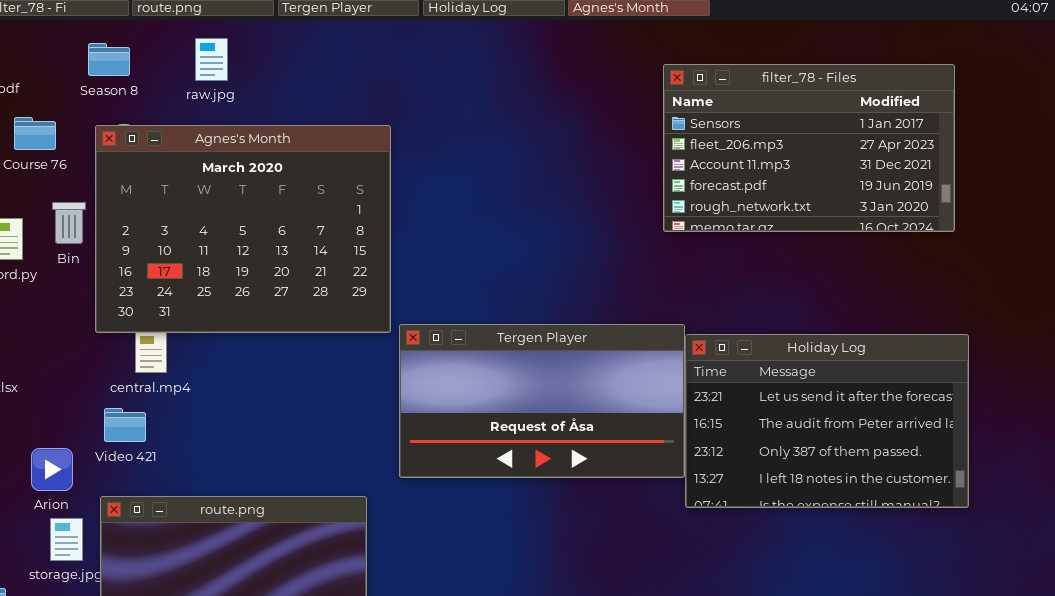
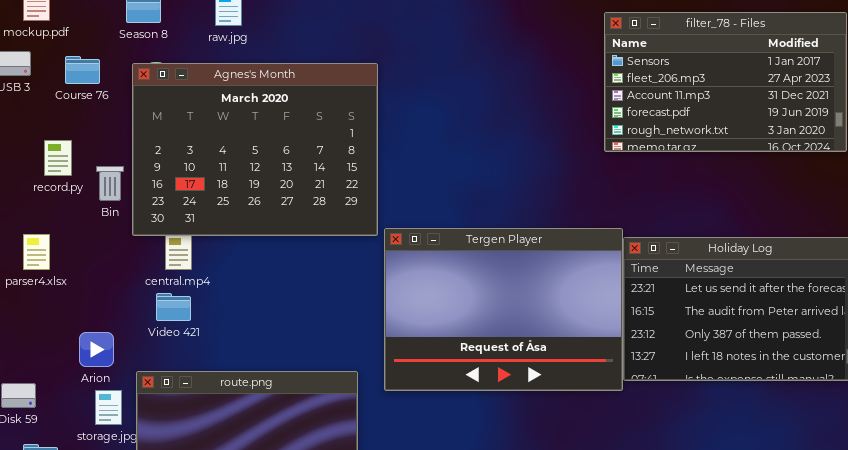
Bin: [52,202,86,244] -> [96,166,124,201], moved
Tergen Player: [399,324,685,478] -> [384,228,623,391], resized
Video 421: [104,408,146,442] -> [156,293,191,321], moved

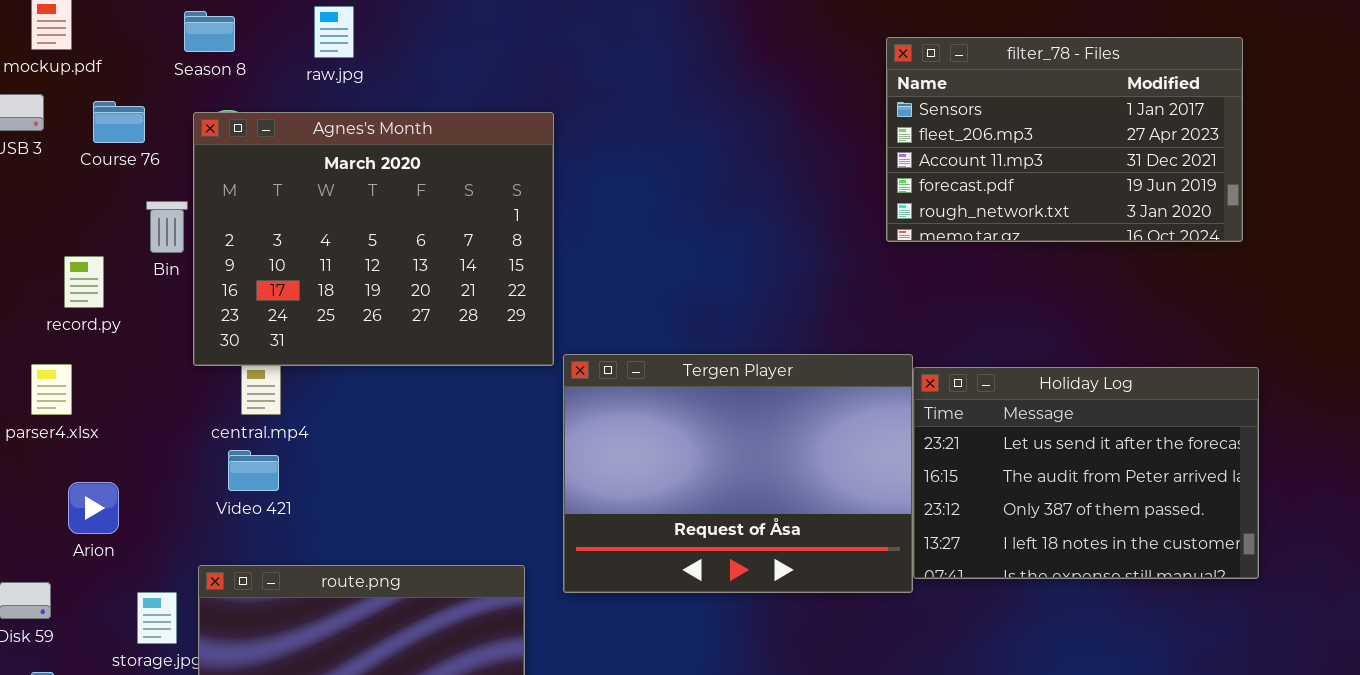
record.py: [44,140,72,176] -> [64,256,104,308], moved
Bin: [96,166,124,201] -> [146,201,188,253], moved
Arion: [79,332,114,367] -> [68,482,119,534], moved

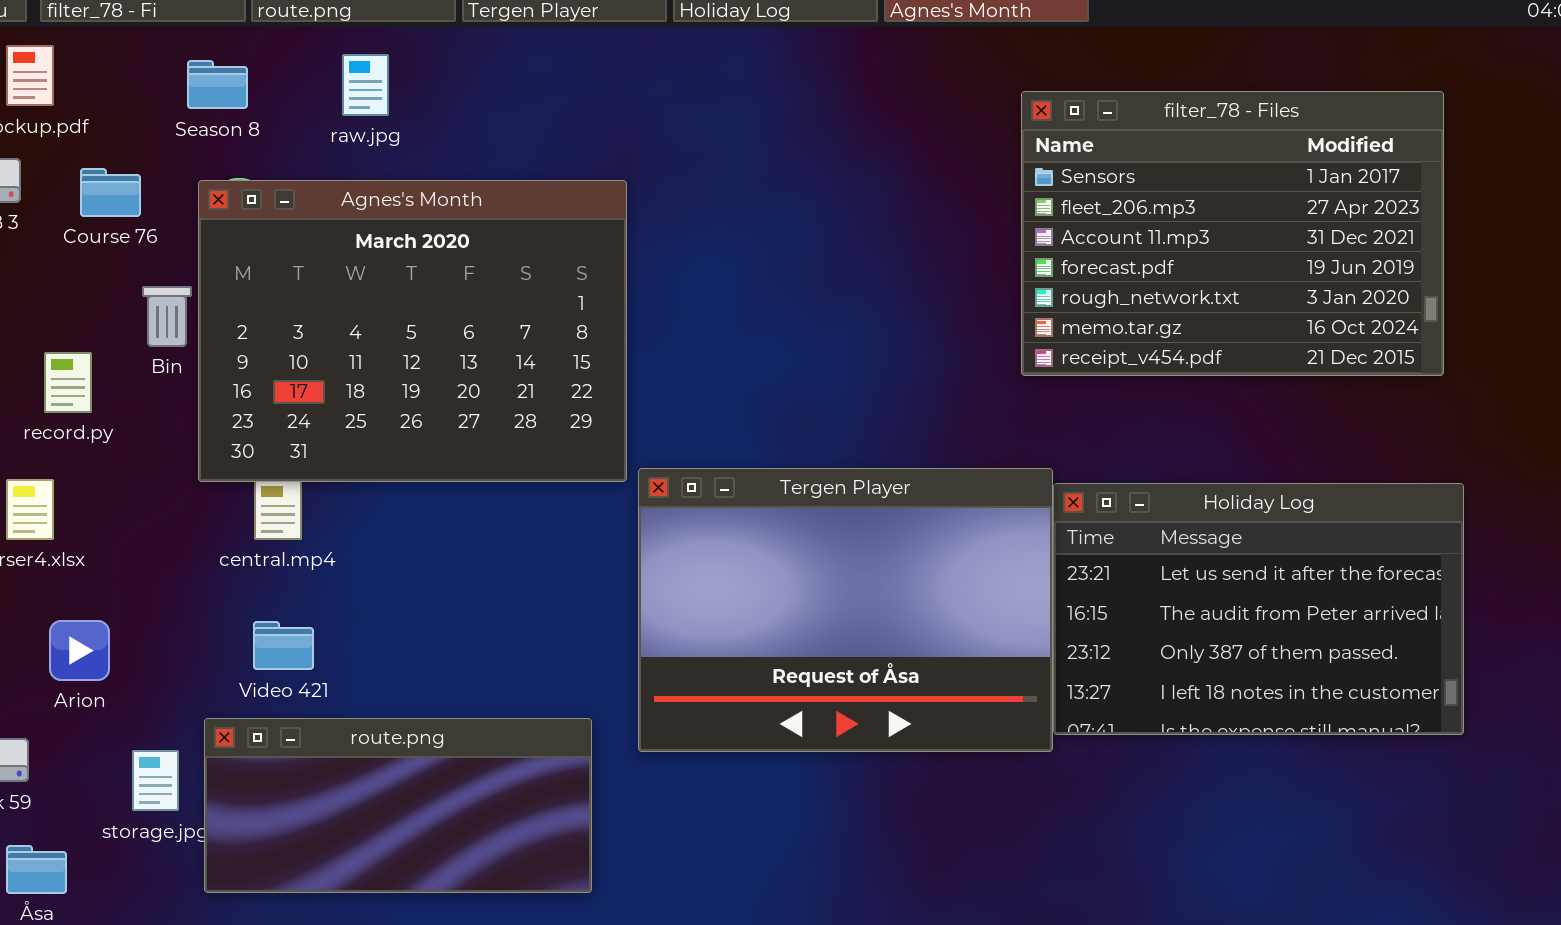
filter_78 - Files: [886,37,1243,242] -> [1021,91,1444,376], resized
Video 421: [228,450,279,491] -> [253,621,314,670], moved

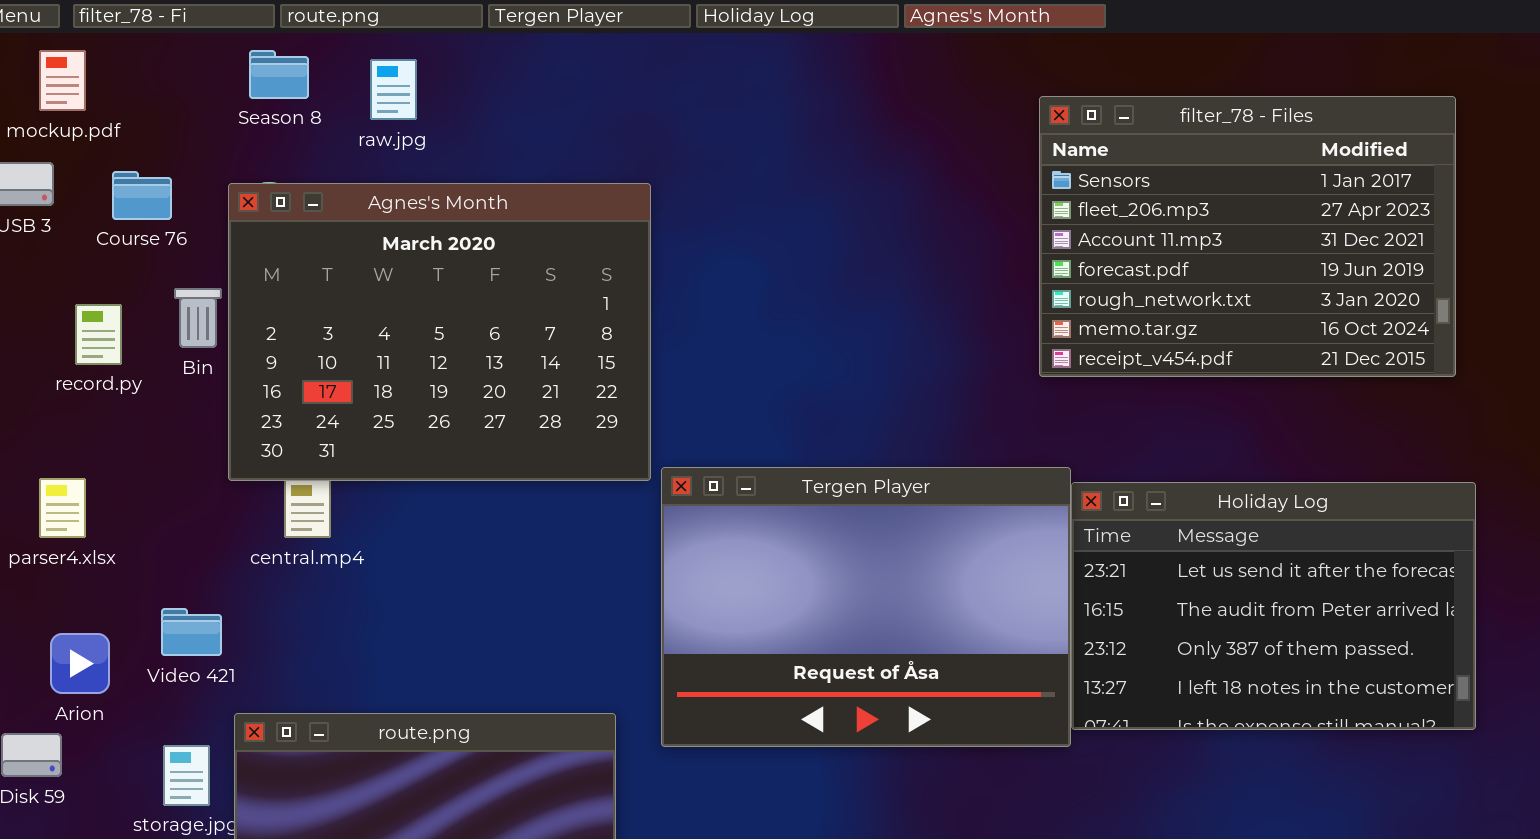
Season 8: [187,60,248,109] -> [249,50,309,99], moved
record.py: [44,352,92,413] -> [75,304,122,365], moved
Arion: [49,620,110,681] -> [50,633,110,694], moved
Video 421: [253,621,314,670] -> [161,608,222,656], moved

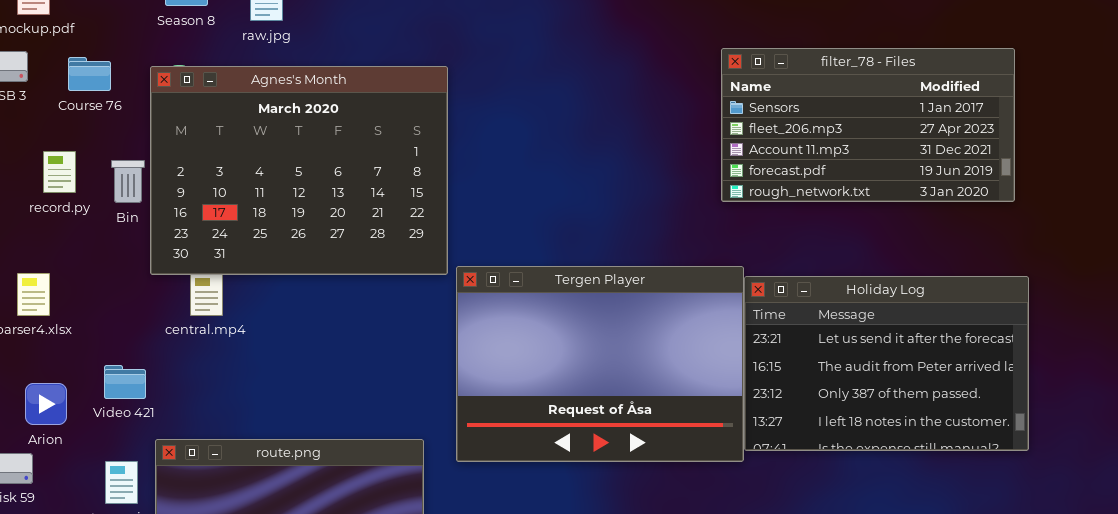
filter_78 - Files: [1039,96,1456,377] -> [721,48,1015,202], resized
Bin: [174,288,222,348] -> [111,160,145,203], moved

